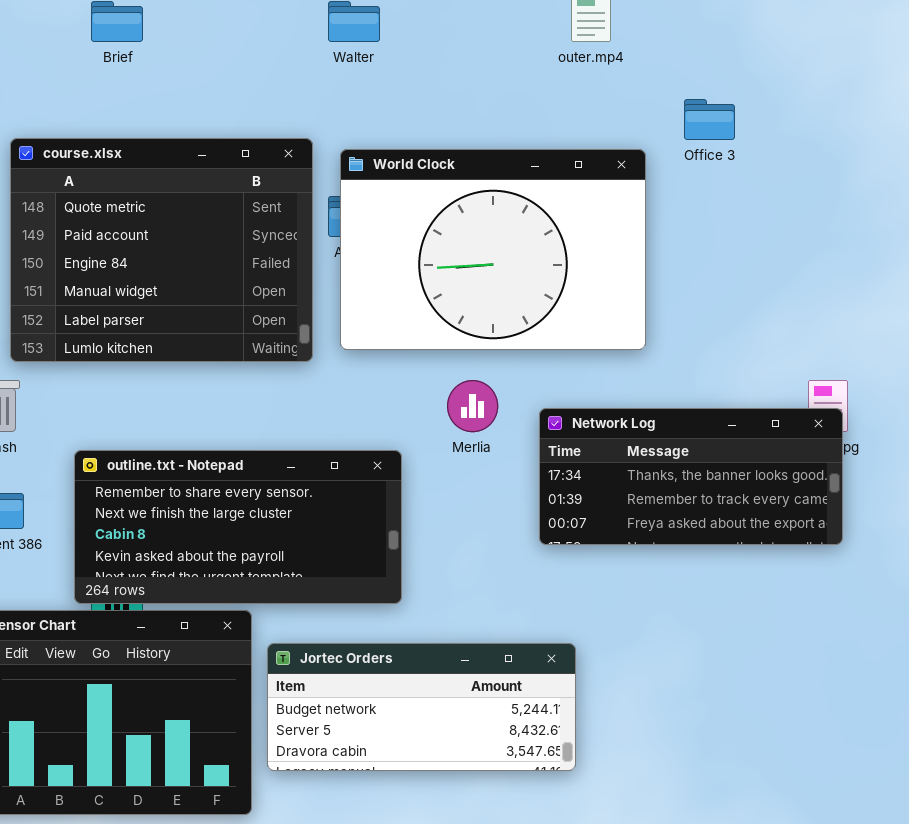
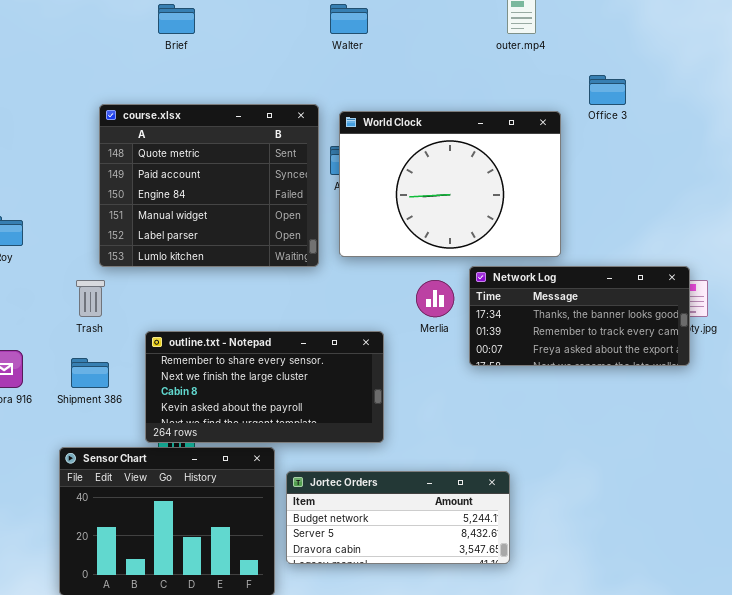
Network Log: [539,408,843,545] -> [469,266,690,366], moved

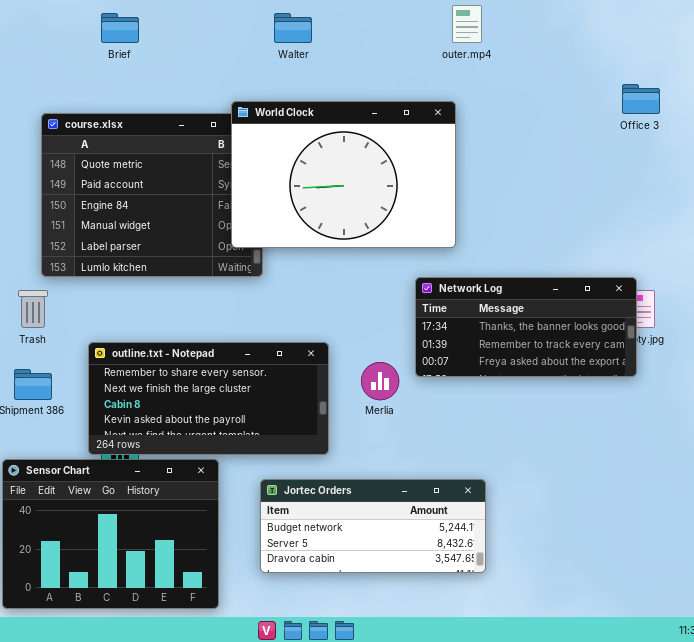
Office 3: [589,75,626,105] -> [622,84,660,114], moved
World Clock: [339,111,561,257] -> [231,101,456,248], moved
Merlia: [416,280,454,317] -> [361,362,399,400], moved
Jortec Orders: [286,471,510,564] -> [260,479,486,573], moved

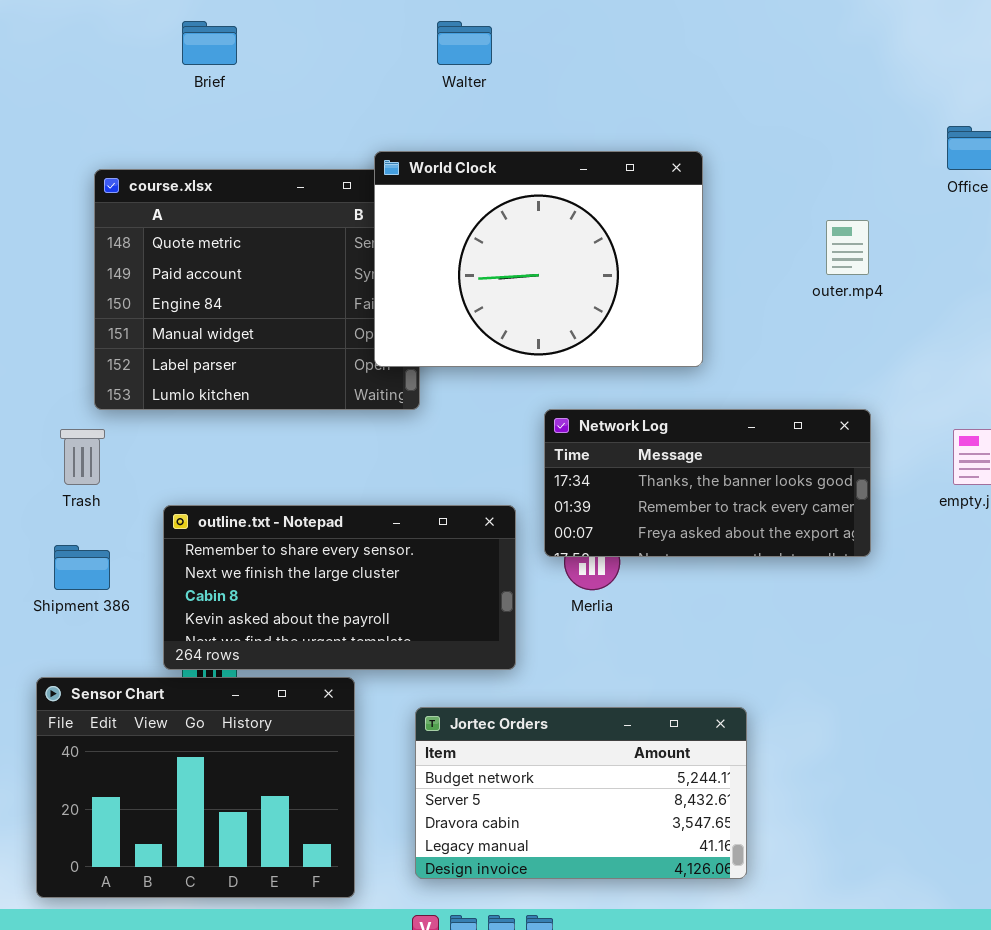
outer.mp4: [452,5,482,43] -> [826,220,869,275], moved
Network Log: [415,277,637,377] -> [544,409,871,557], moved
Jortec Orders: [260,479,486,573] -> [415,707,747,879], resized

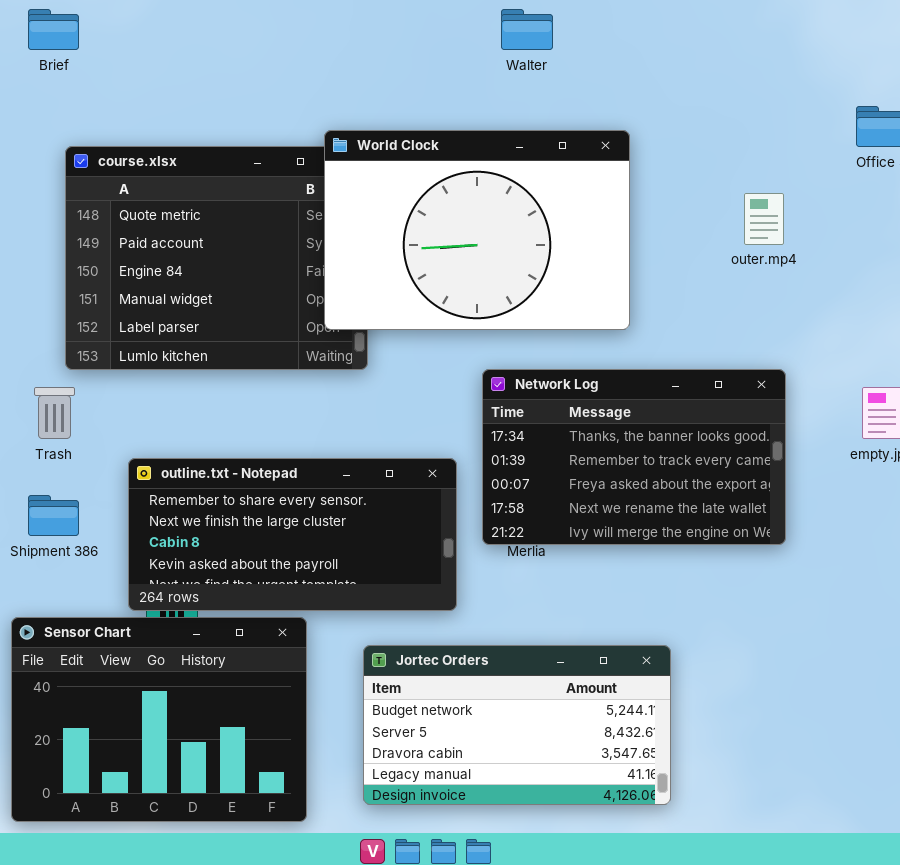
Brief: [182,21,237,65] -> [28,9,79,50], moved
Walter: [437,21,492,65] -> [501,9,553,50], moved
Network Log: [544,409,871,557] -> [482,369,786,545], resized

